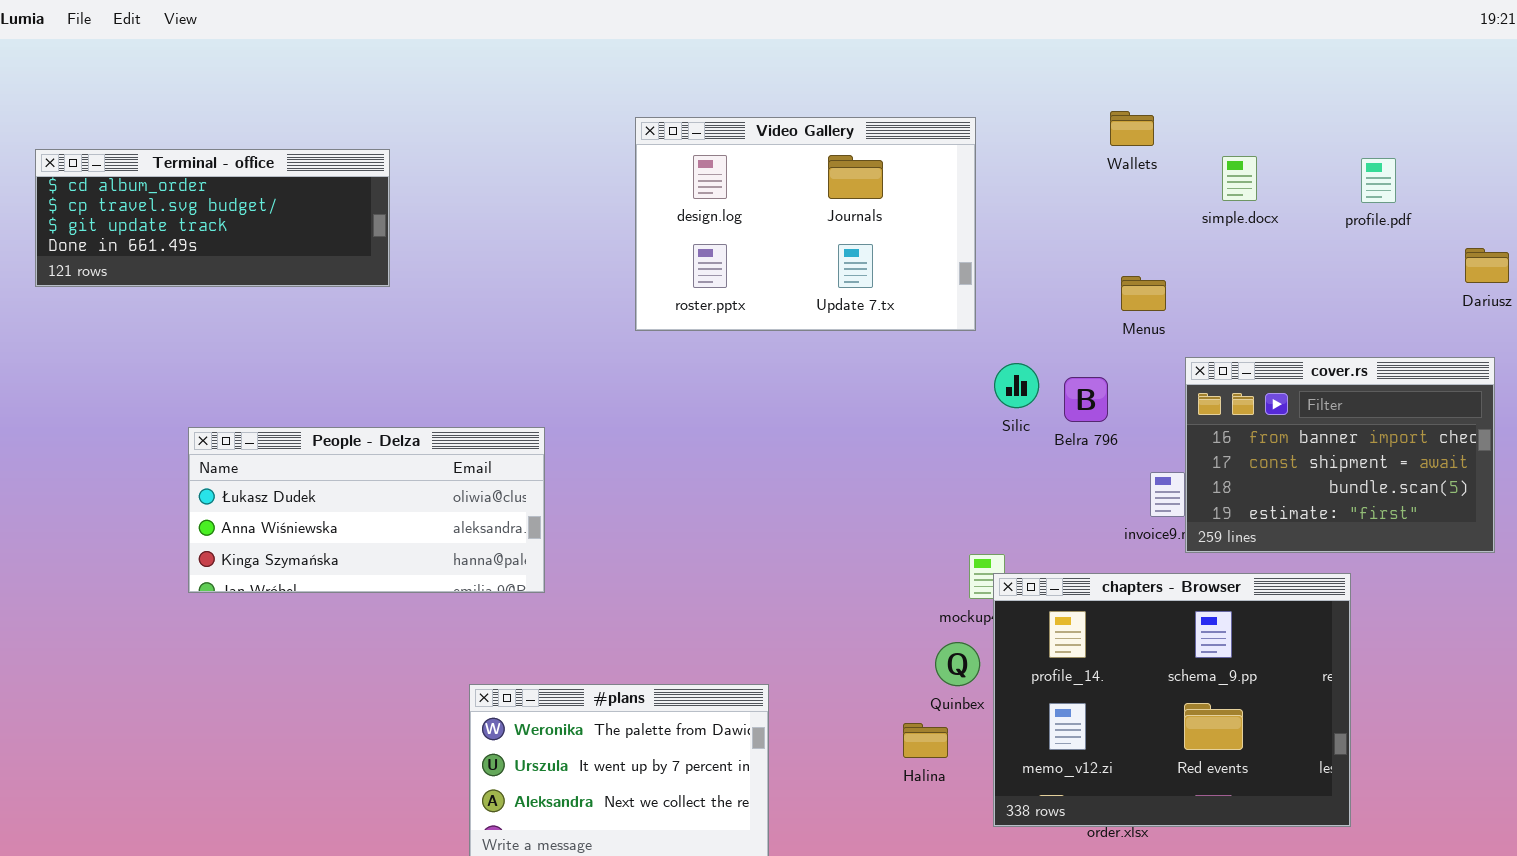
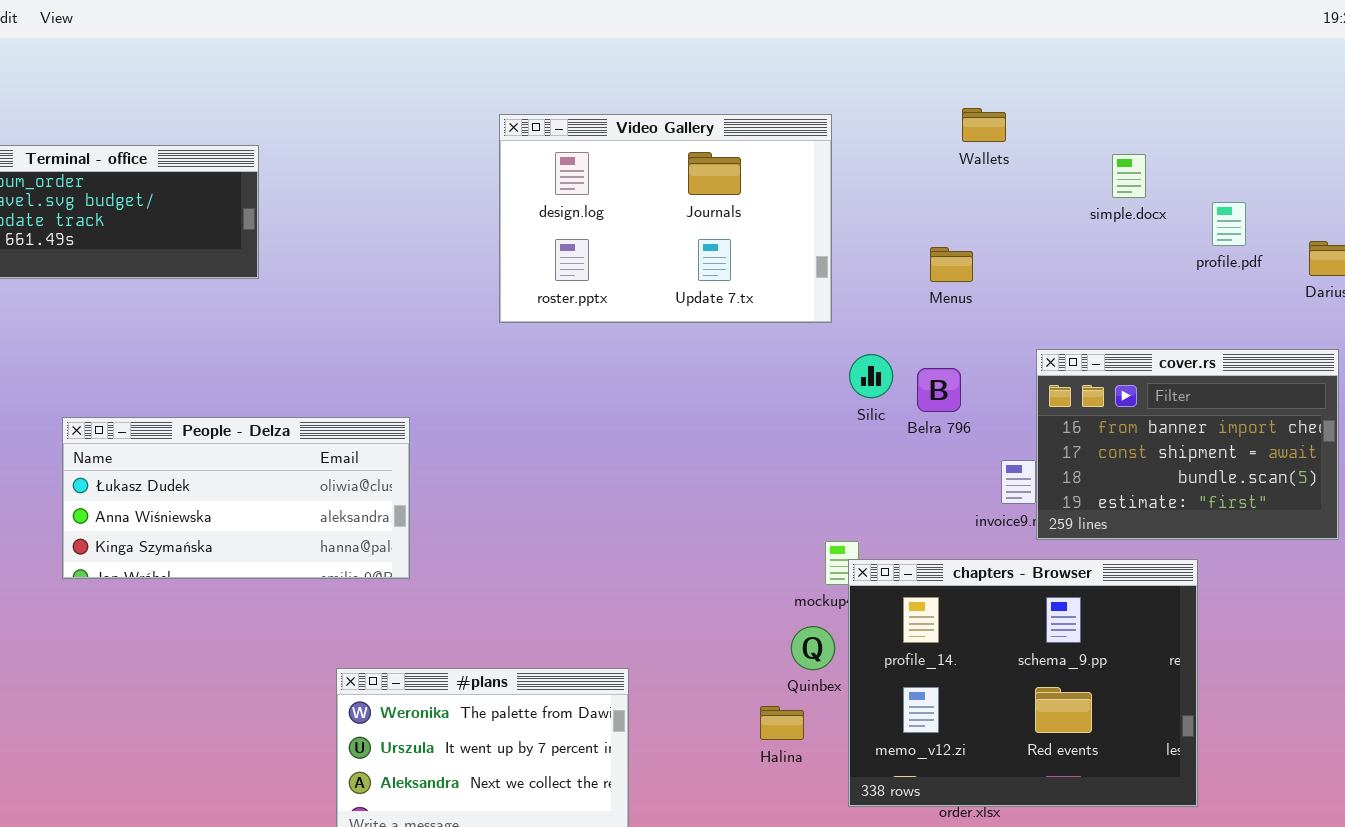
simple.docx: [1222,156,1257,201] -> [1112,154,1146,198], moved
profile.pdf: [1361,158,1396,203] -> [1212,202,1246,246], moved
Menus: [1121,276,1166,311] -> [930,247,973,282], moved

